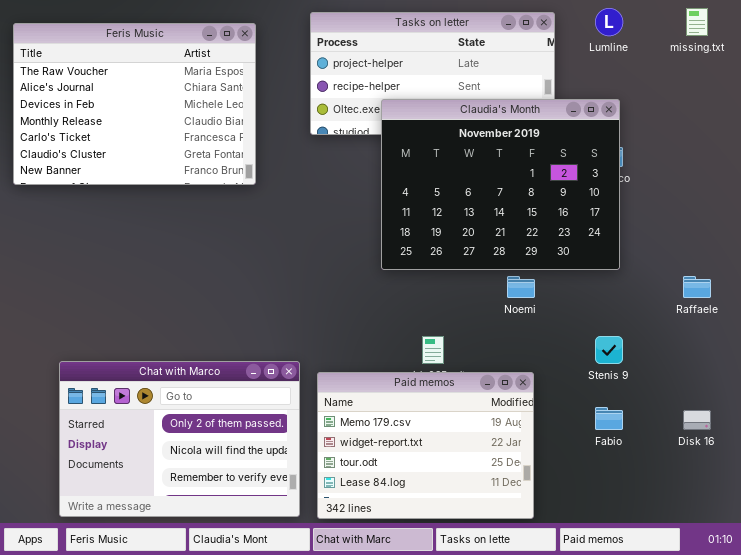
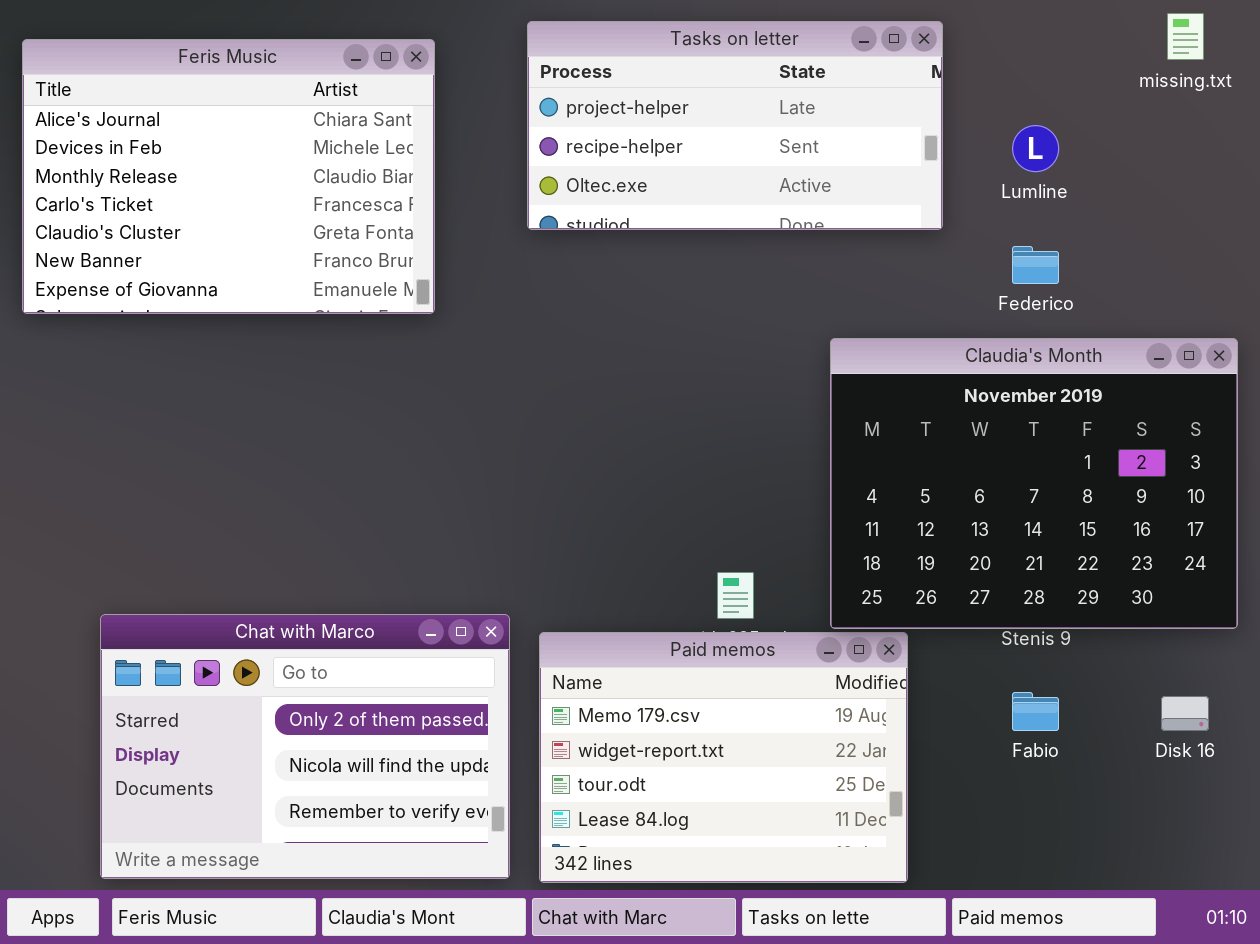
Lumline: [595,8,623,36] -> [1012,125,1059,172], moved
Feris Music: [13,23,256,185] -> [22,39,435,314], scrolled down 1 row
Claudia's Month: [381,99,620,270] -> [830,338,1238,629], moved

